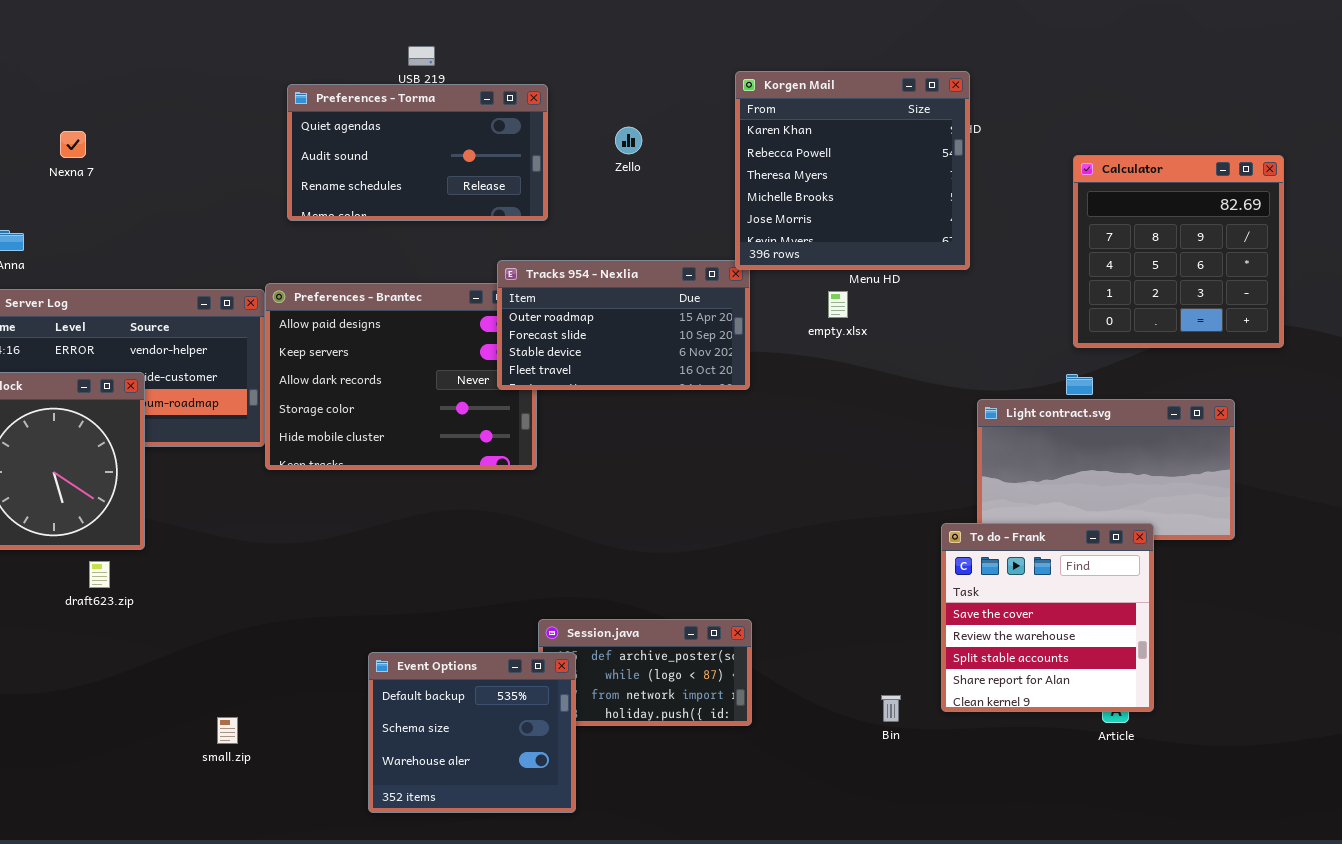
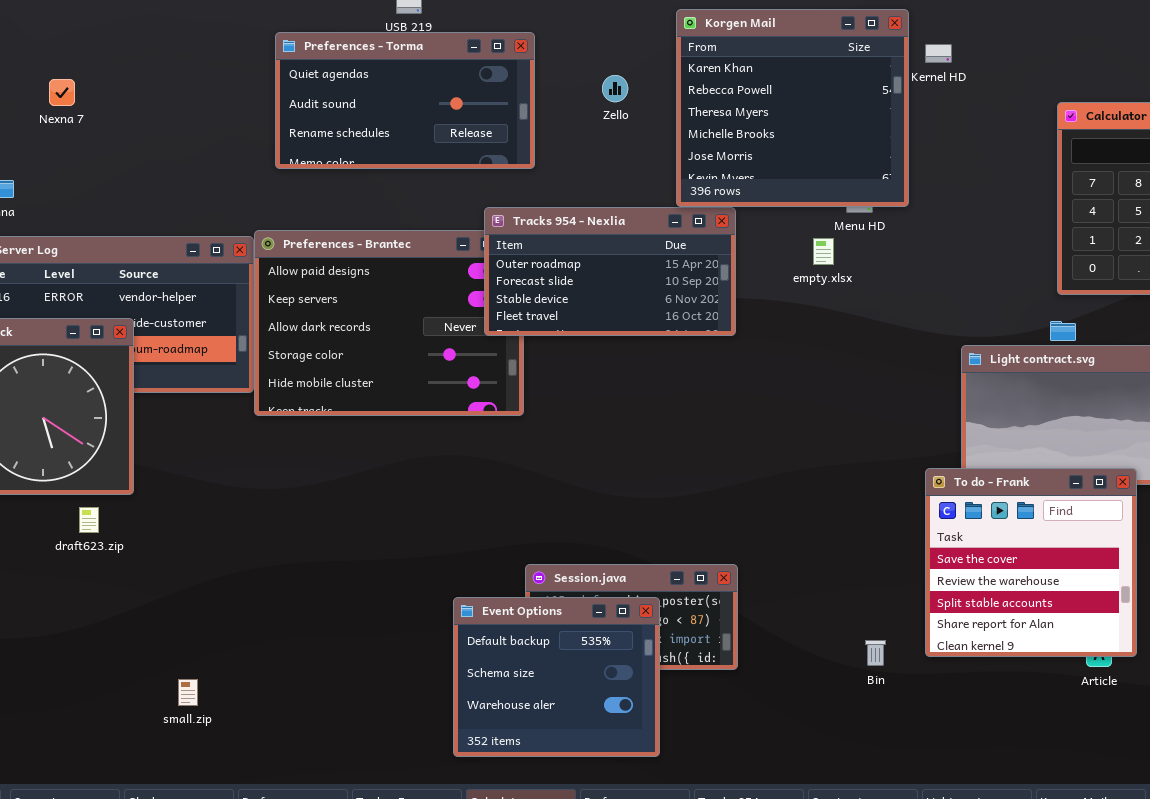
Korgen Mail: [735,71,970,270] -> [676,9,909,207], moved
Event Options: [368,652,576,813] -> [453,597,660,757], moved
small.zip: [217,717,238,744] -> [178,679,198,706], moved

